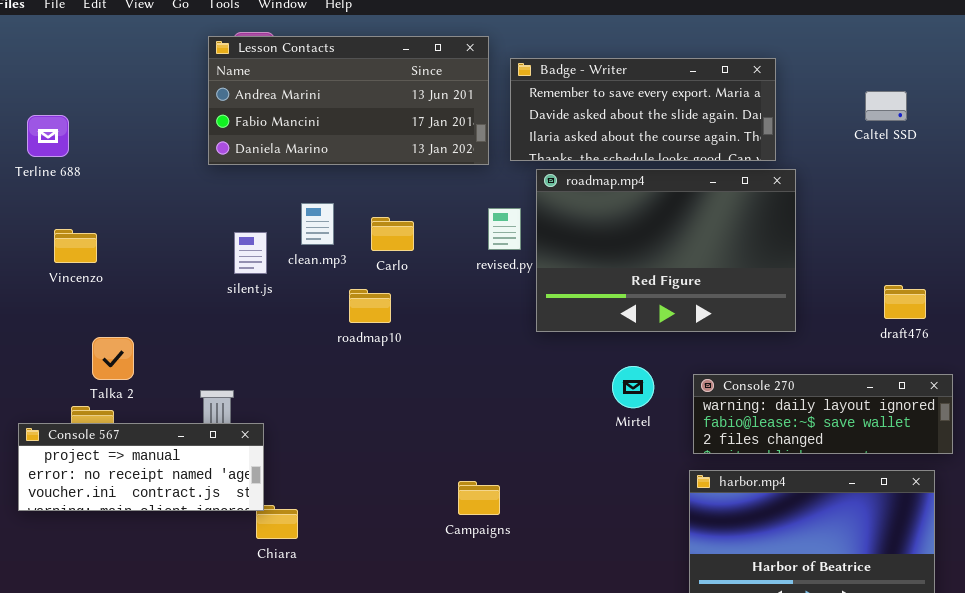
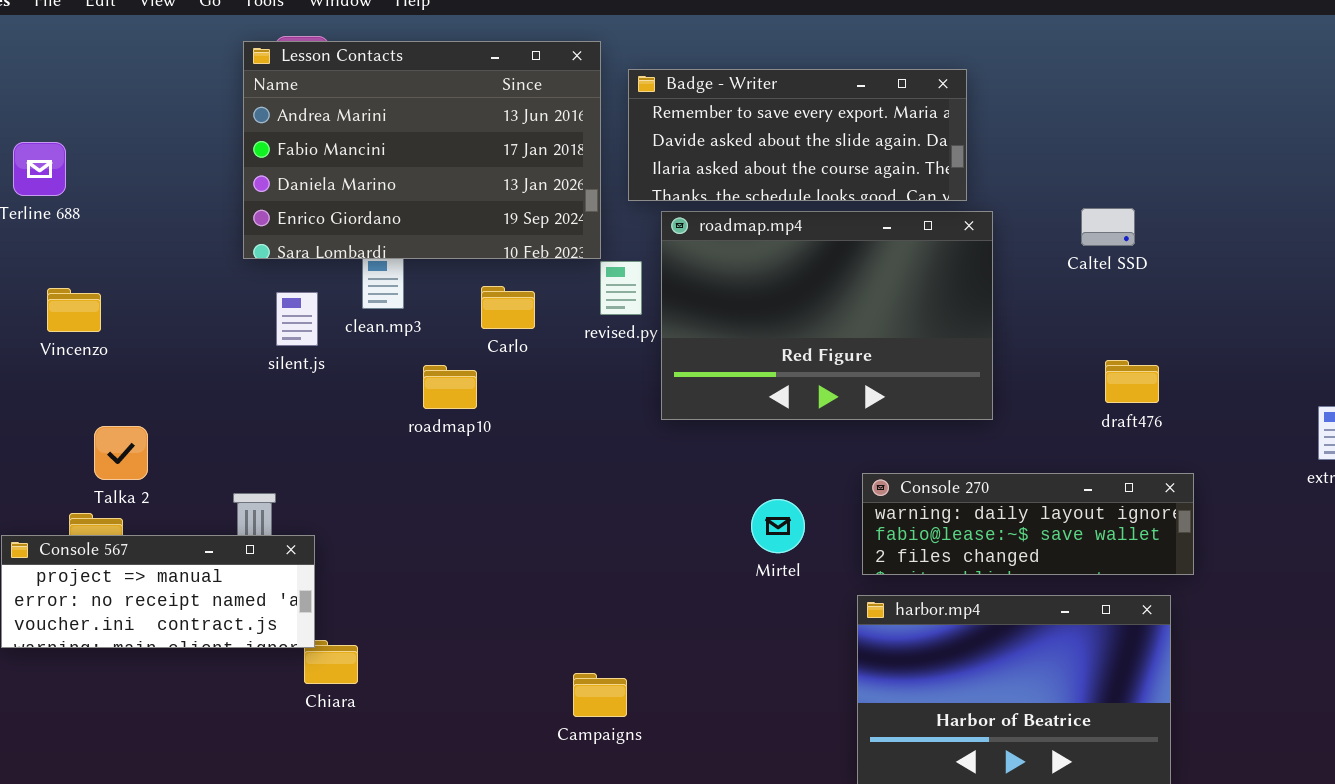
Lesson Contacts: [208,36,489,165] -> [243,41,601,259], resized
Caltel SSD: [865,91,907,121] -> [1081,208,1135,246], moved
Carlo: [371,217,414,251] -> [481,286,535,329], moved
Mirtel: [612,366,654,408] -> [751,499,805,553], moved
Campaigns: [458,481,500,515] -> [573,673,627,717], moved

